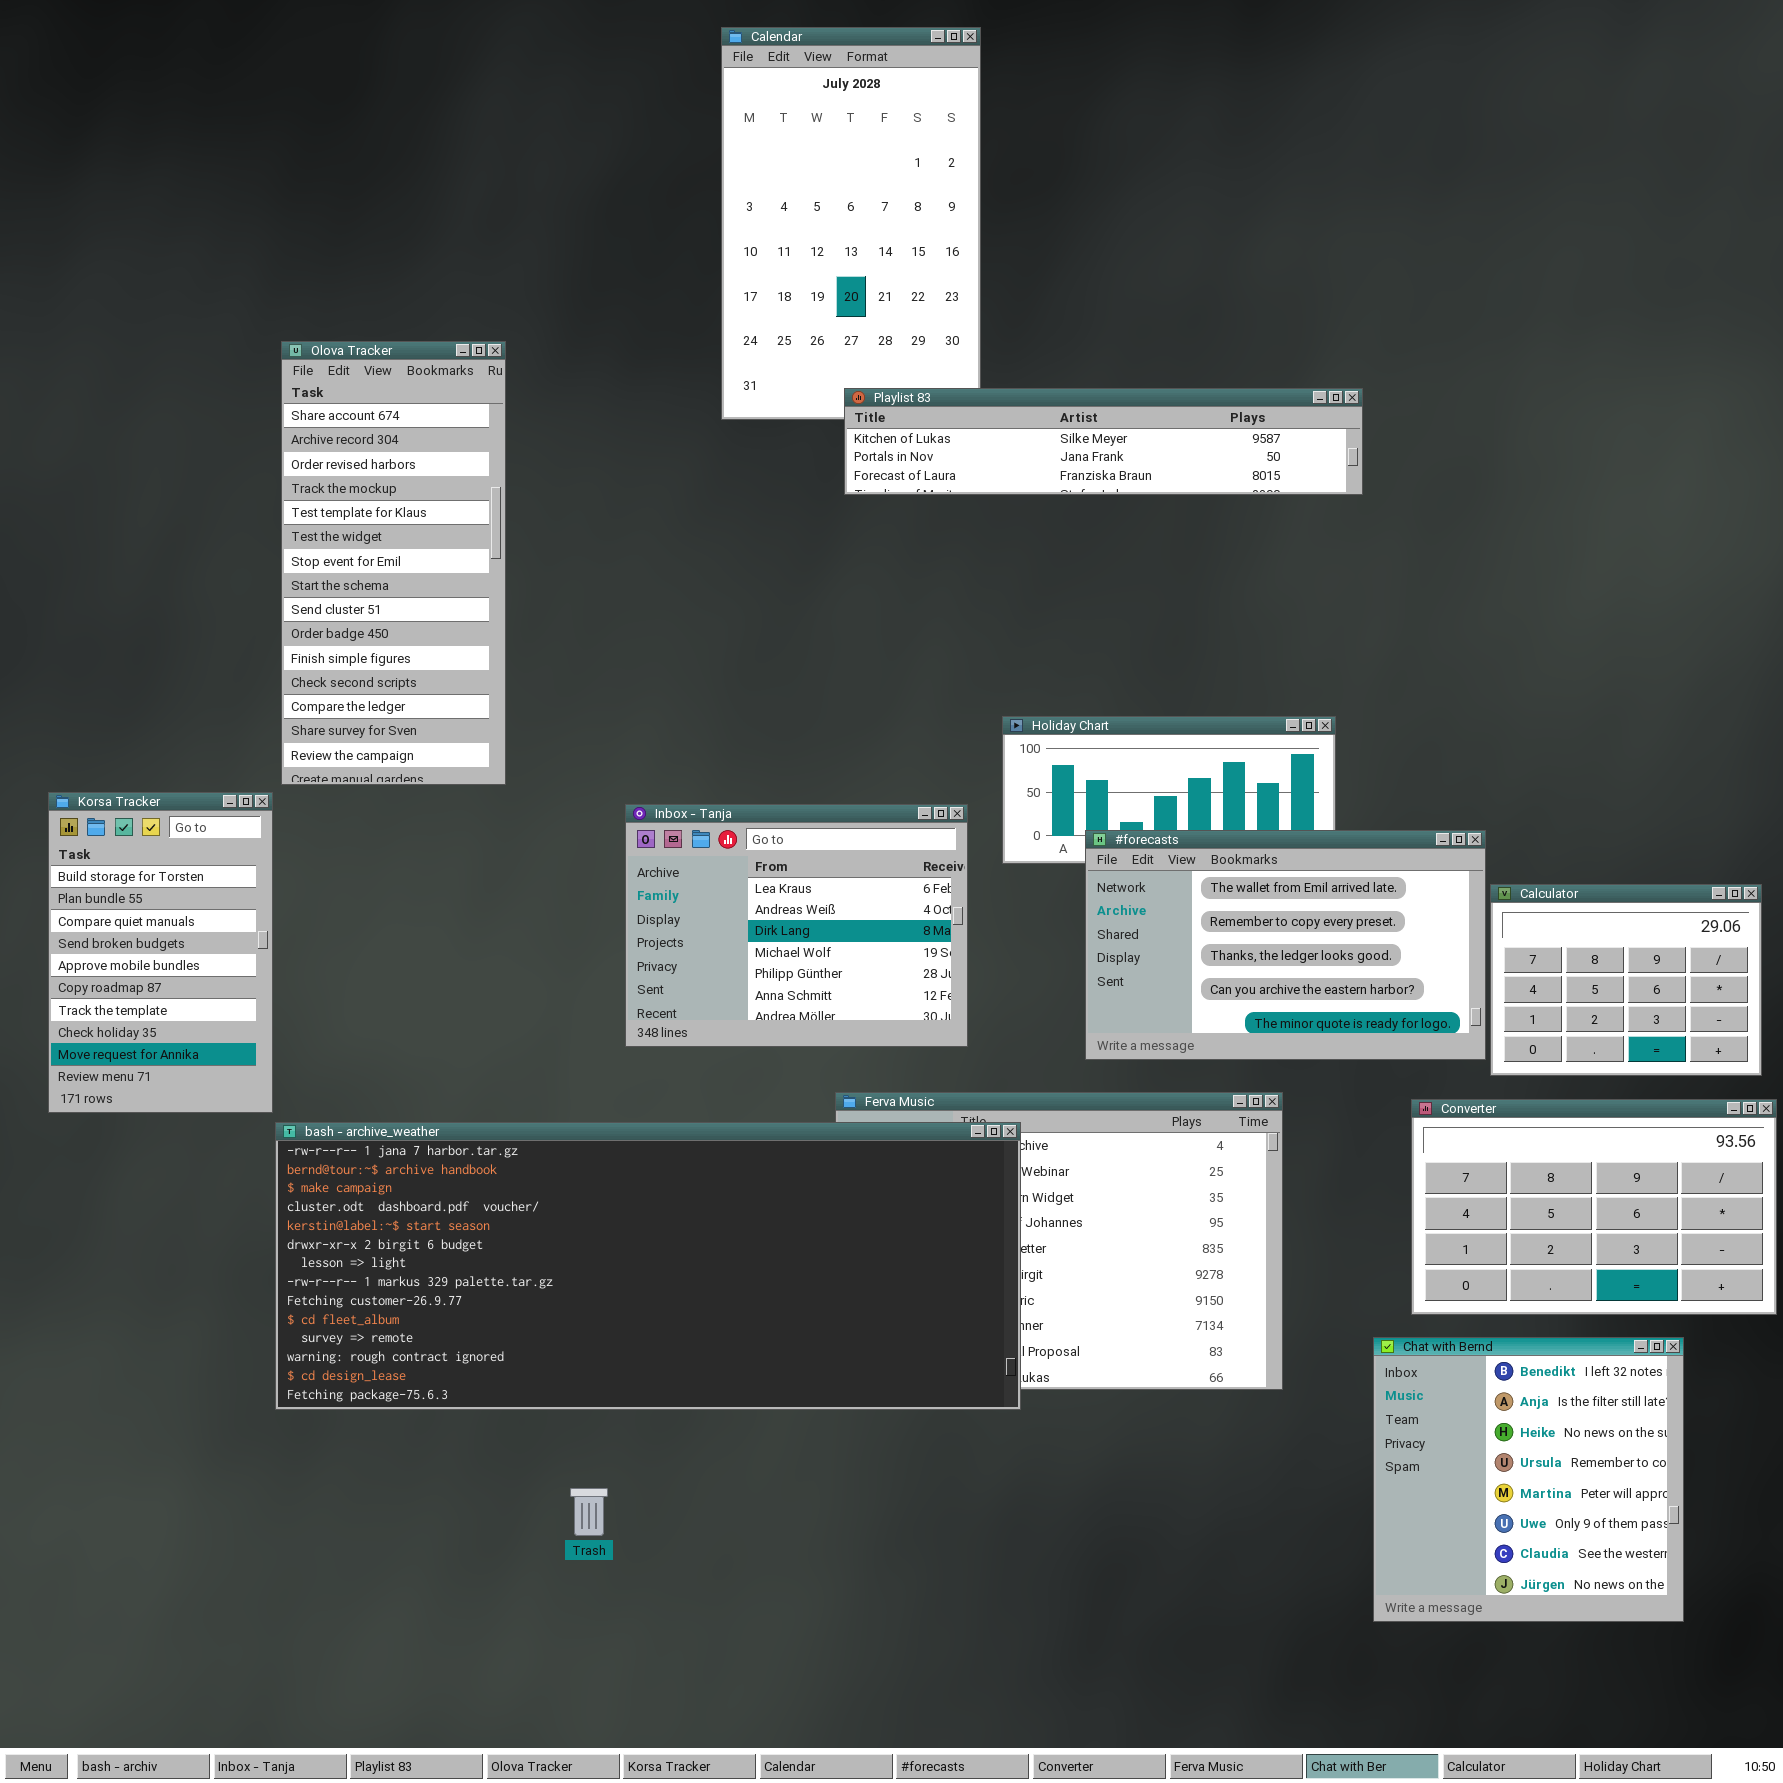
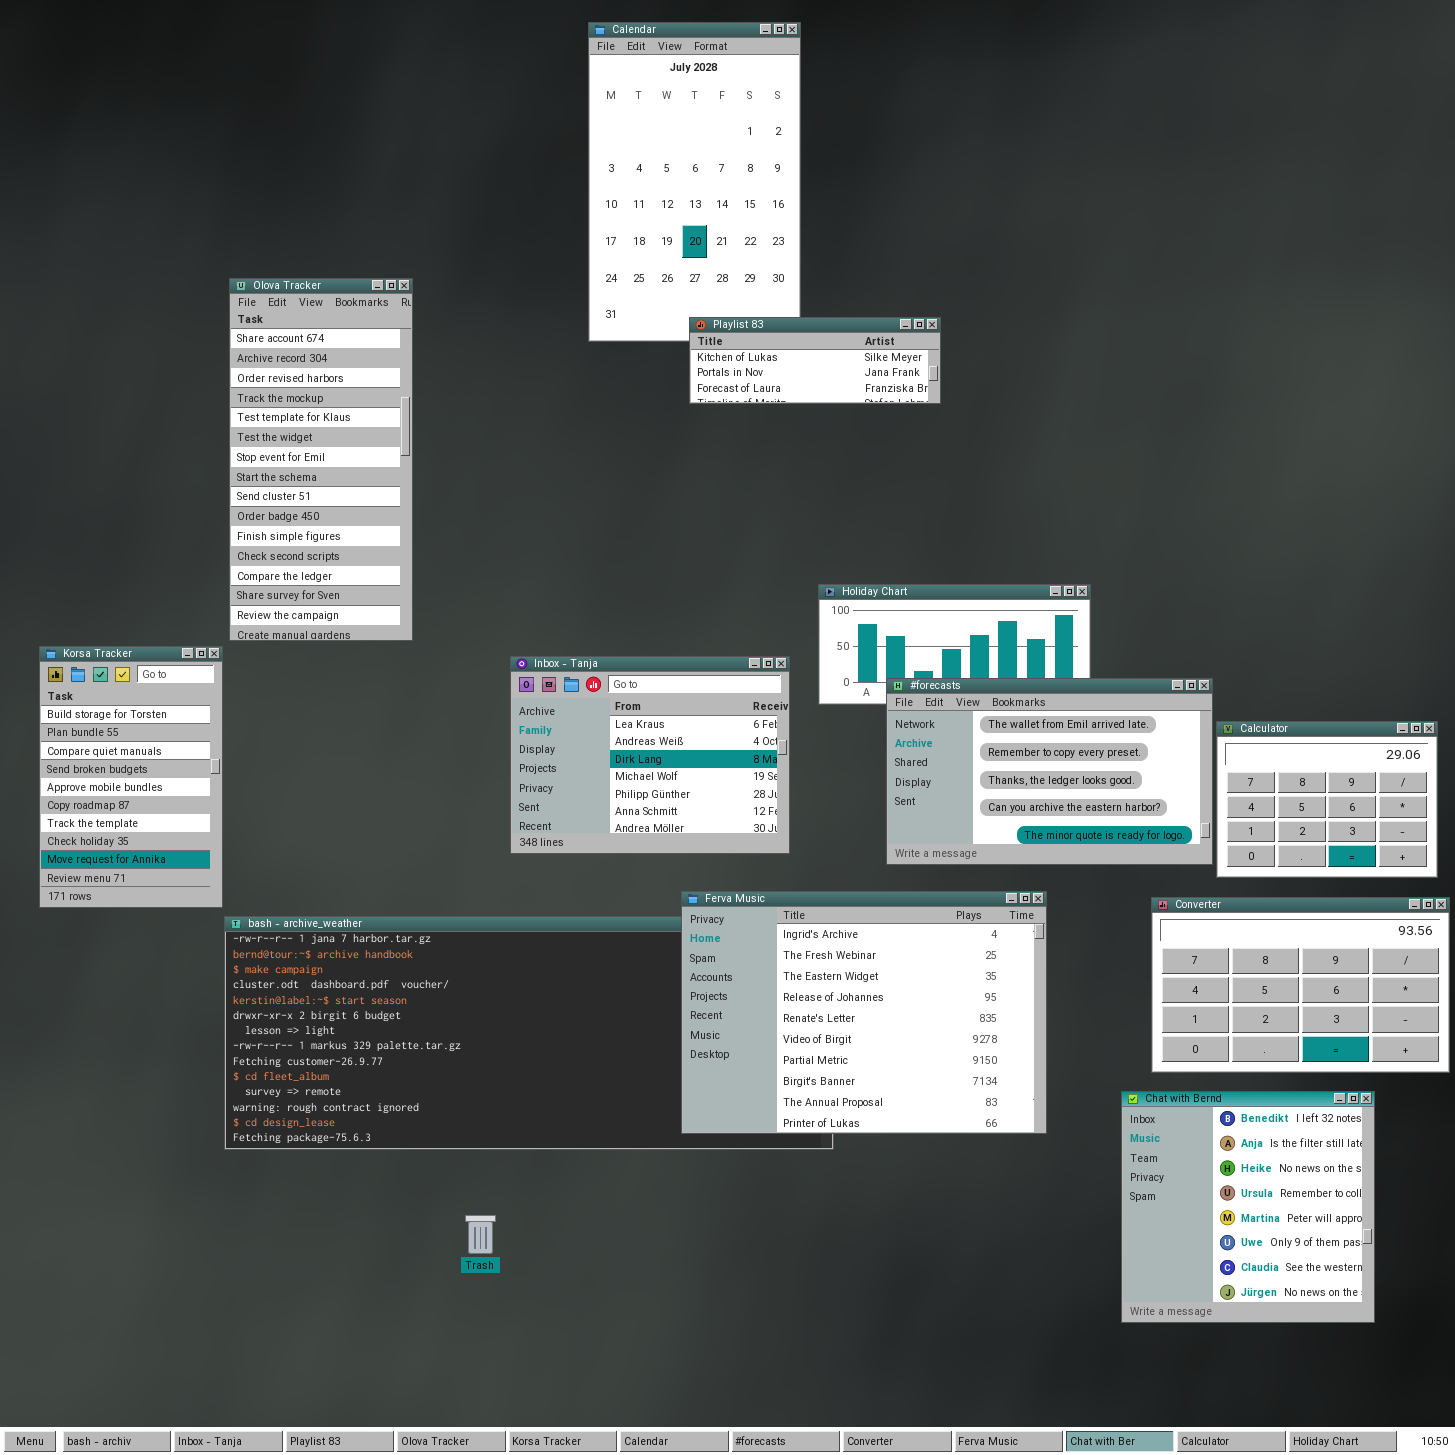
Playlist 83: [844,388,1363,495] -> [689,317,941,404], resized
Ferva Music: [835,1092,1283,1390] -> [681,891,1047,1134], raised

